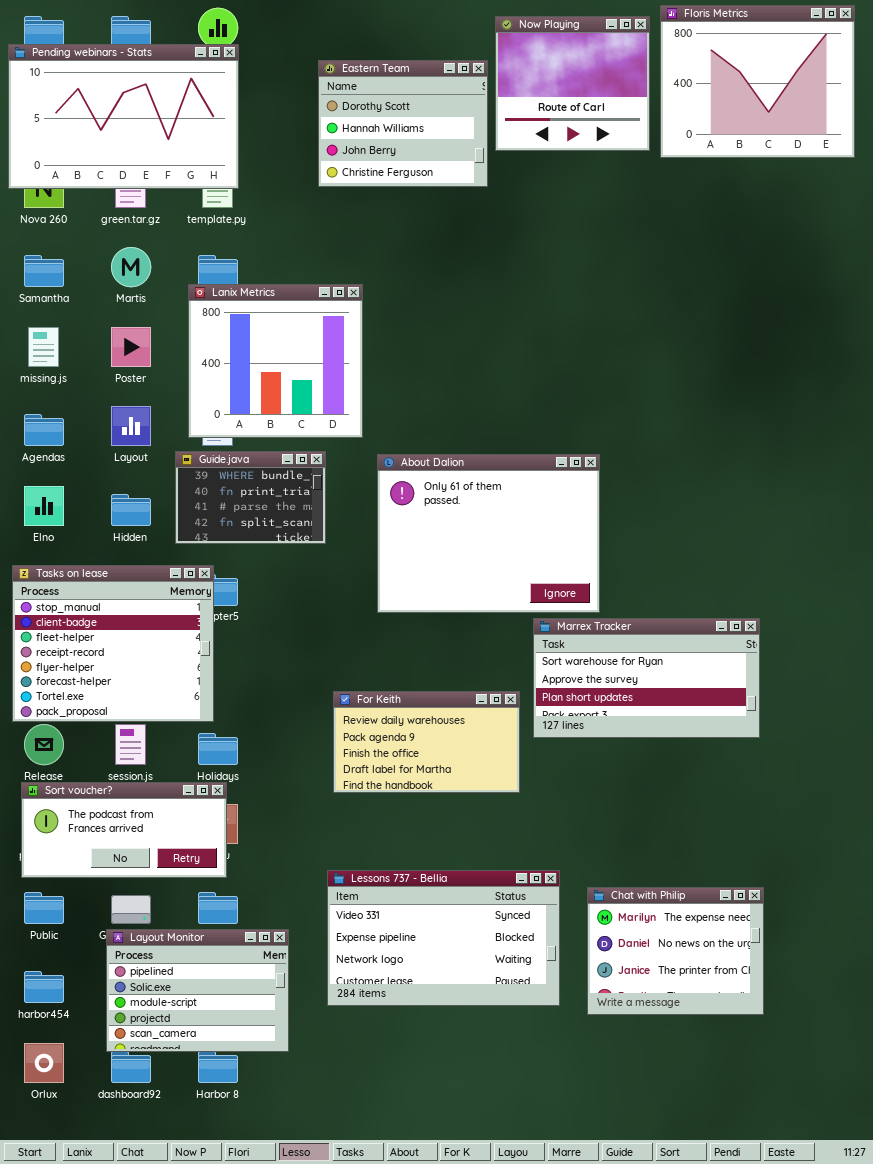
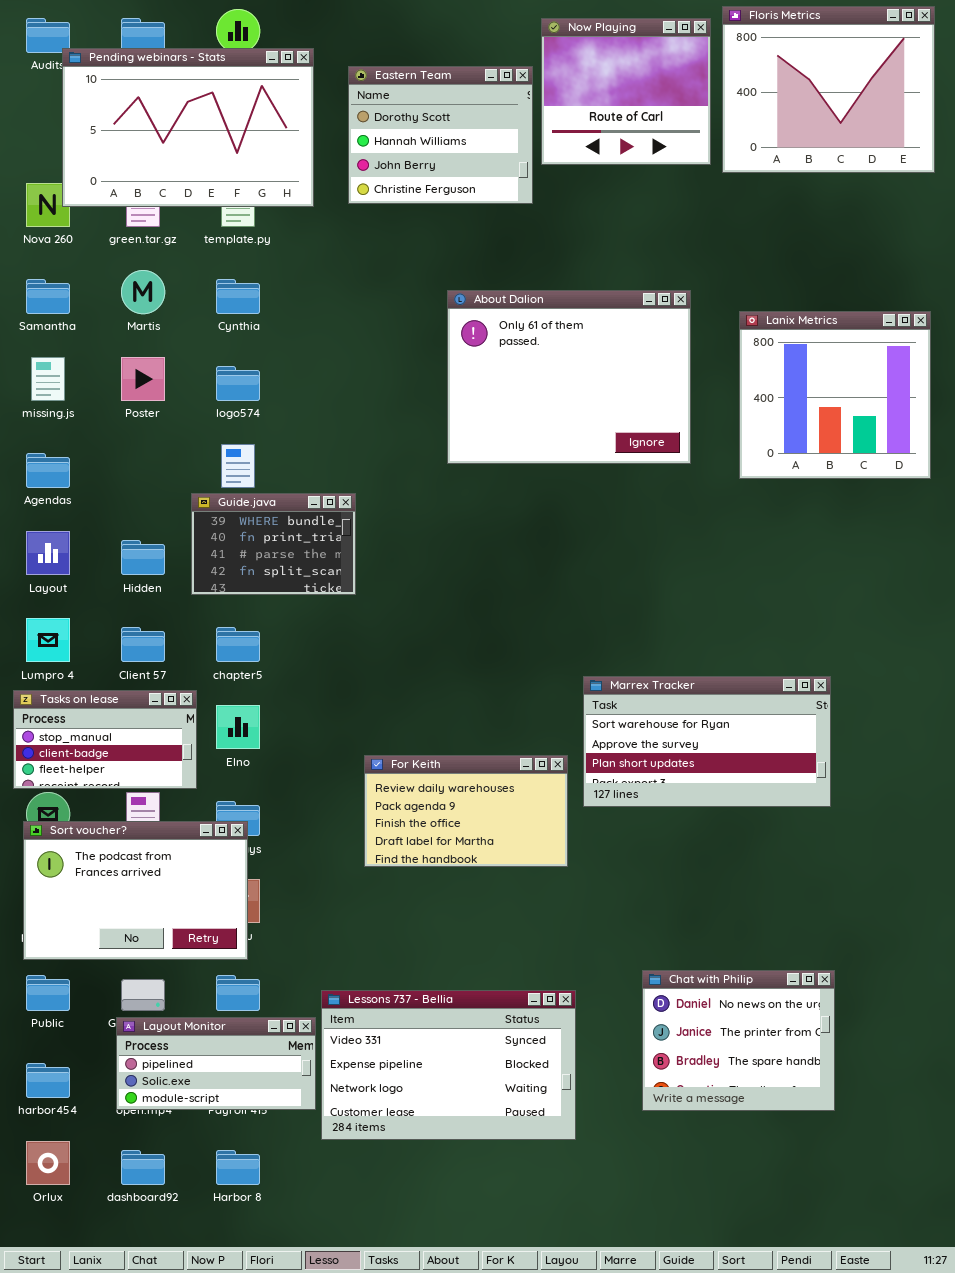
Pending webinars - Stats: [8,44,239,189] -> [62,48,314,207], moved
Lanix Metrics: [188,284,363,438] -> [739,311,931,479], moved
Layout: [111,406,151,446] -> [26,531,70,575], moved
About Dalion: [377,454,600,613] -> [447,290,691,464], moved
Elno: [24,486,64,526] -> [216,705,260,749], moved
Tasks on lease: [12,565,214,722] -> [13,690,197,789], resized
Sort voucher?: [21,782,227,878] -> [23,821,248,960], resized
Lessons 737 - Bellia: [327,870,560,1006] -> [321,990,576,1140], moved
Chat with Philip: [587,887,764,1015] -> [642,970,835,1111], scrolled down 1 row
Layout Monitor: [106,929,289,1052] -> [116,1017,316,1110], resized

